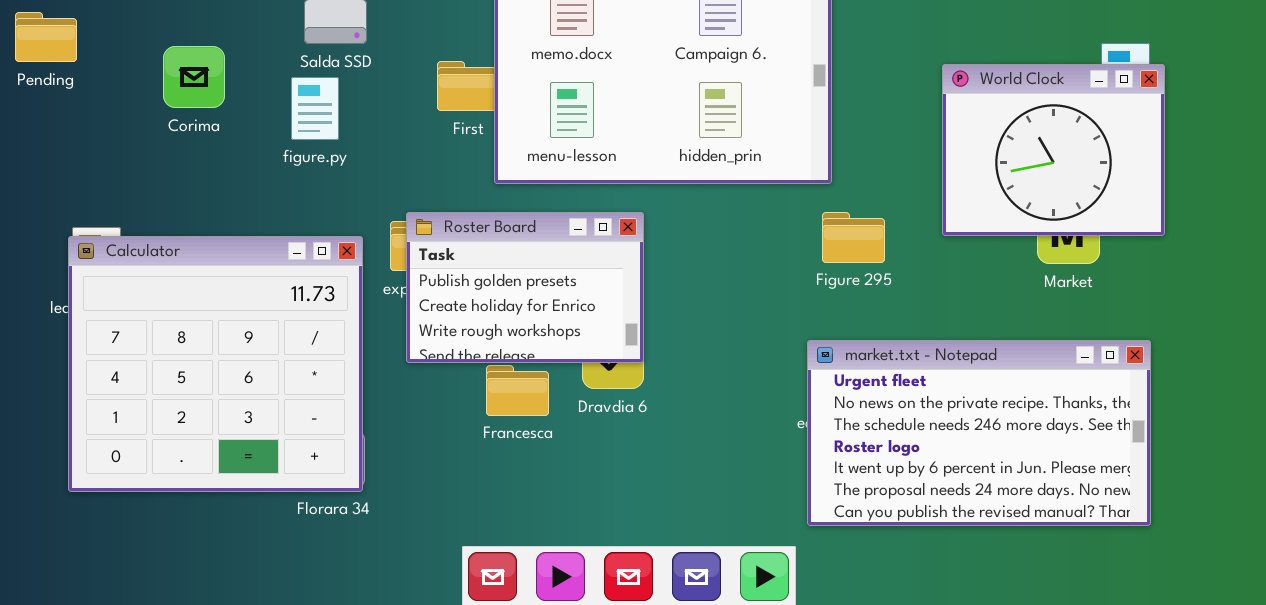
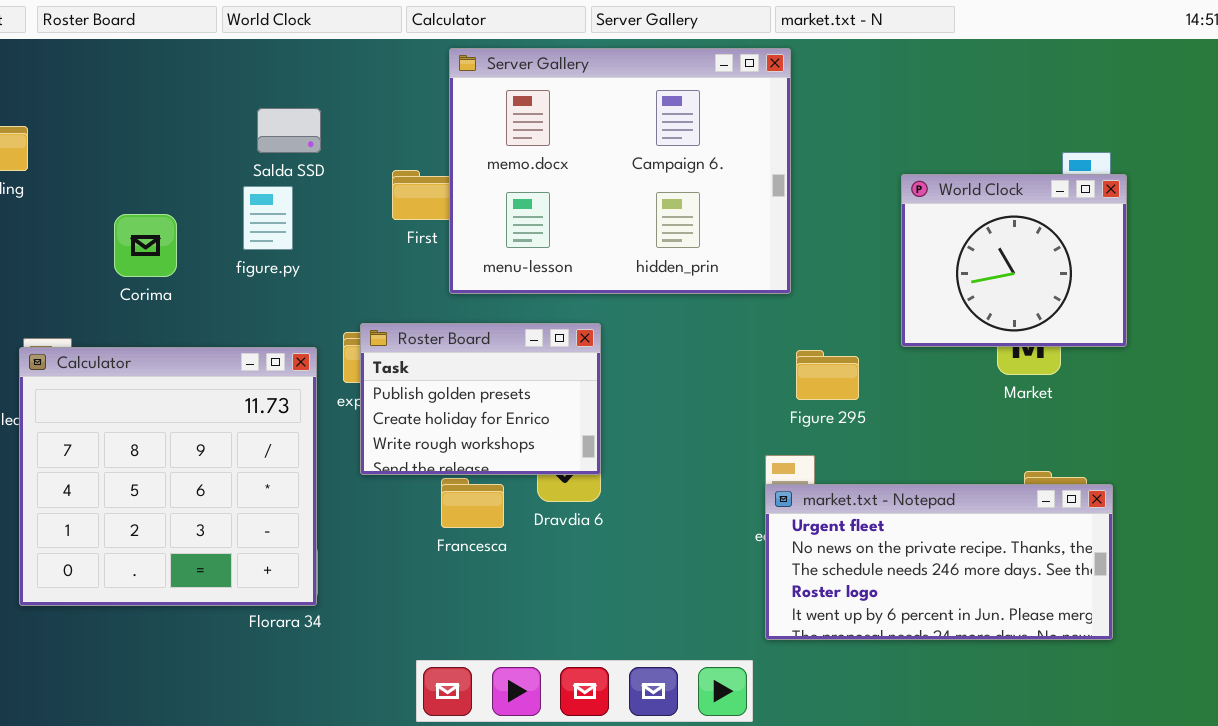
Corima: [163,46,225,108] -> [114,214,177,277], moved
Figure 295: [822,212,885,263] -> [796,350,859,400], moved
market.txt - Notepad: [807,340,1151,526] -> [765,484,1113,640], resized

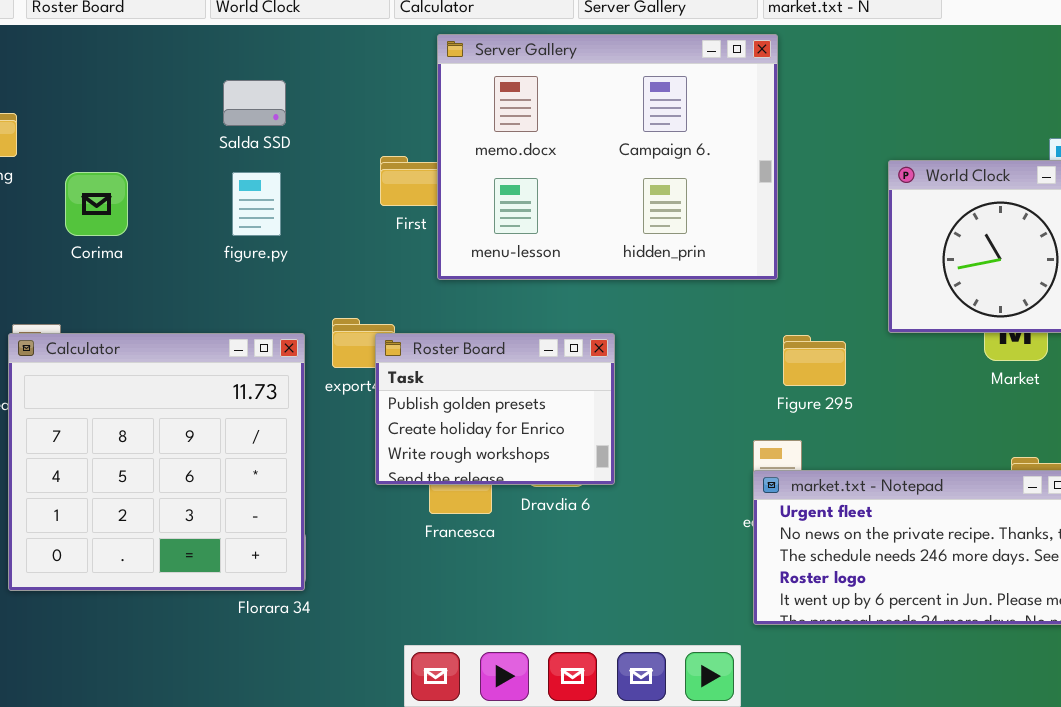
Salda SSD: [257,108,321,153] -> [223,80,286,126], moved
Corima: [114,214,177,277] -> [65,172,128,236], moved
Roster Board: [360,323,601,475] -> [375,333,615,485], moved

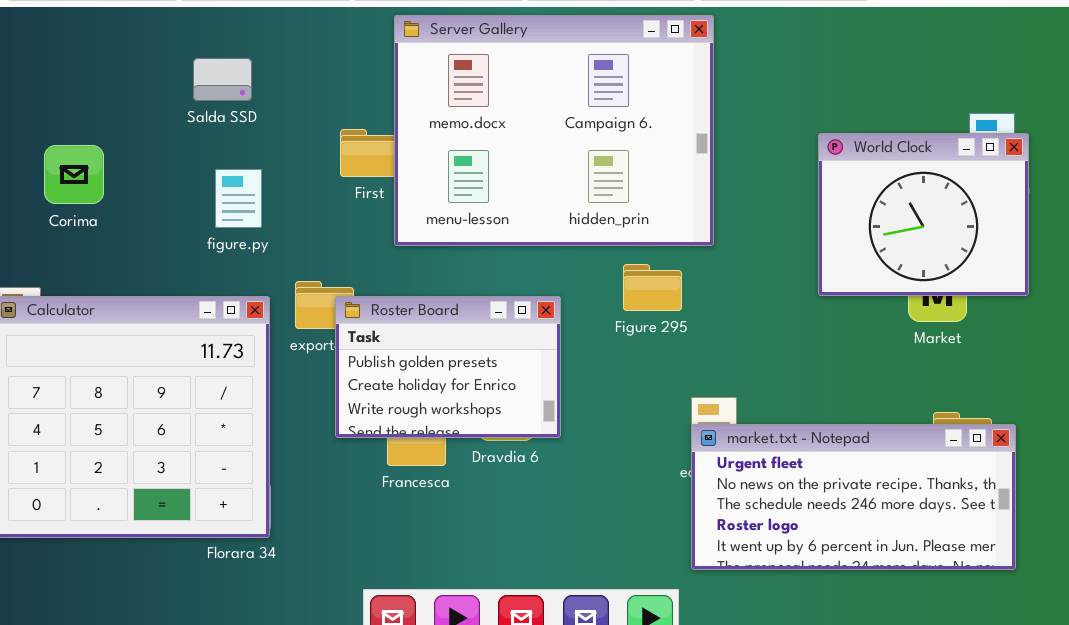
figure.py: [232,172,281,236] -> [215,169,262,228], moved
Figure 295: [783,335,846,386] -> [623,264,682,311], moved

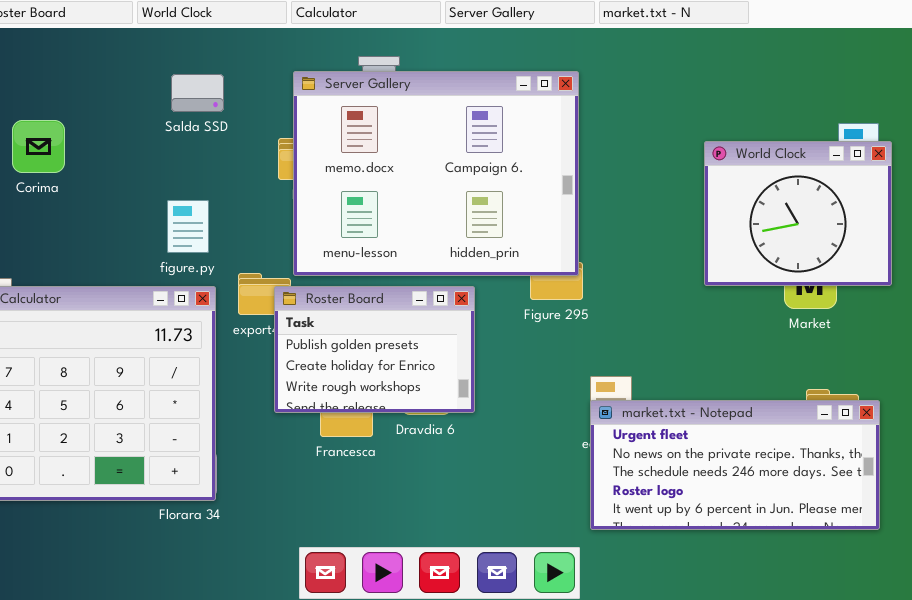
Server Gallery: [394,15,714,246] -> [293,71,579,276], moved
Salda SSD: [193,58,252,101] -> [171,74,224,112], moved
Corima: [44,145,104,204] -> [12,120,65,173], moved
figure.py: [215,169,262,228] -> [167,200,209,253], moved

